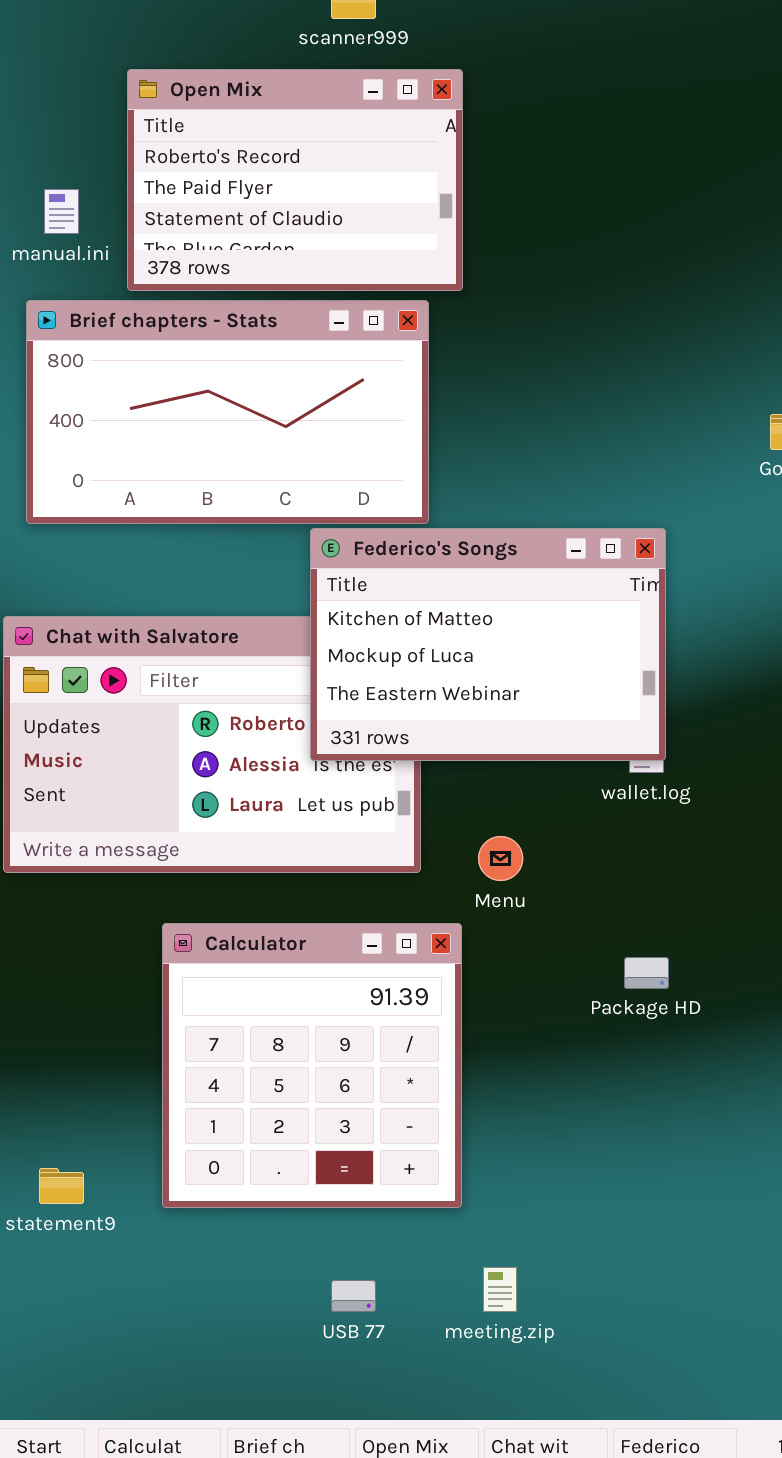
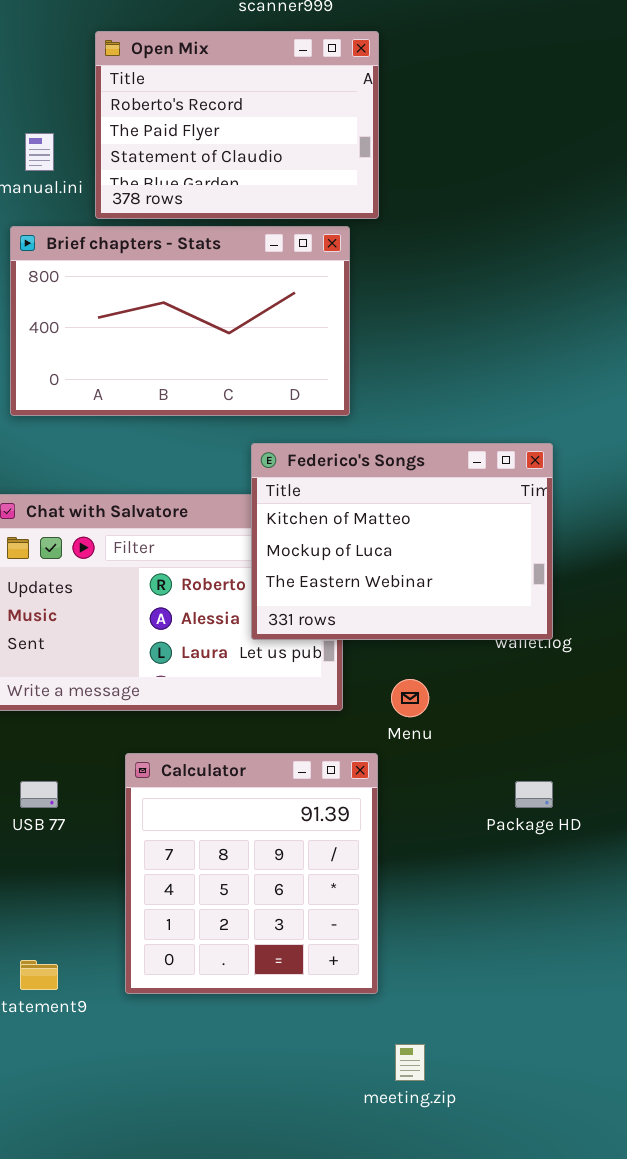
Federico's Songs: [310,528,666,761] -> [251,443,553,640], moved
USB 77: [331,1280,376,1312] -> [20,781,58,808], moved

